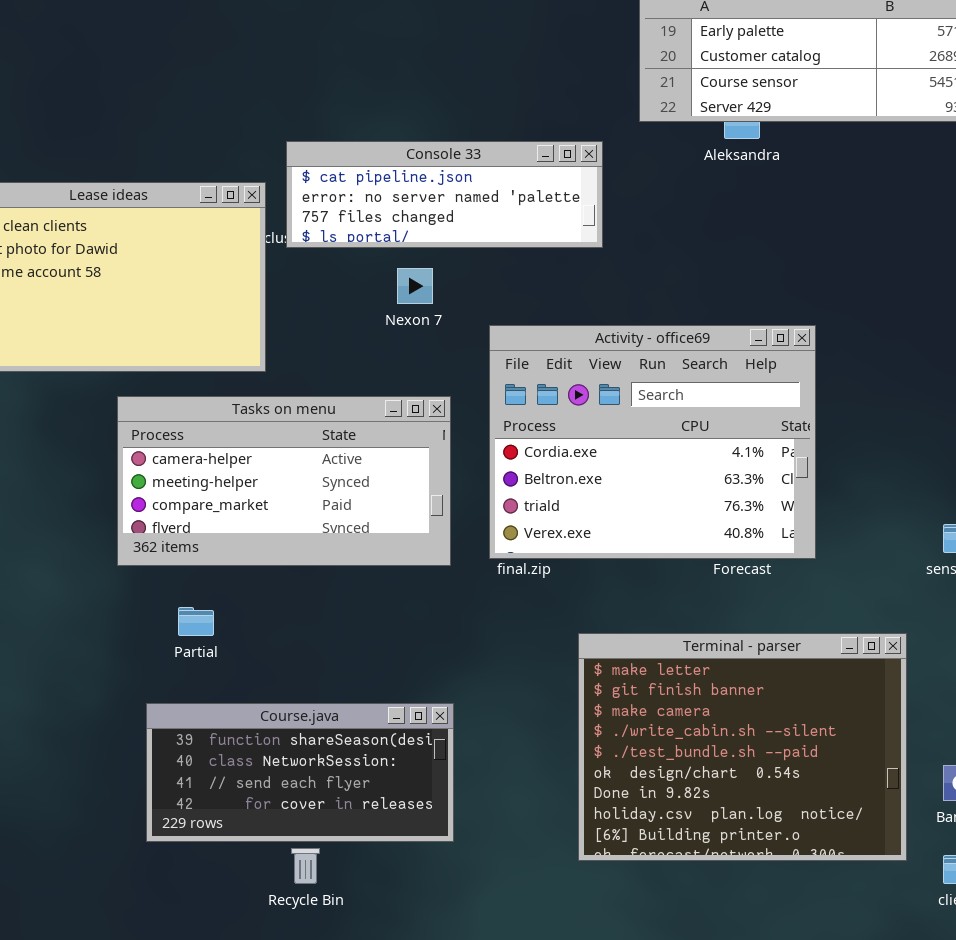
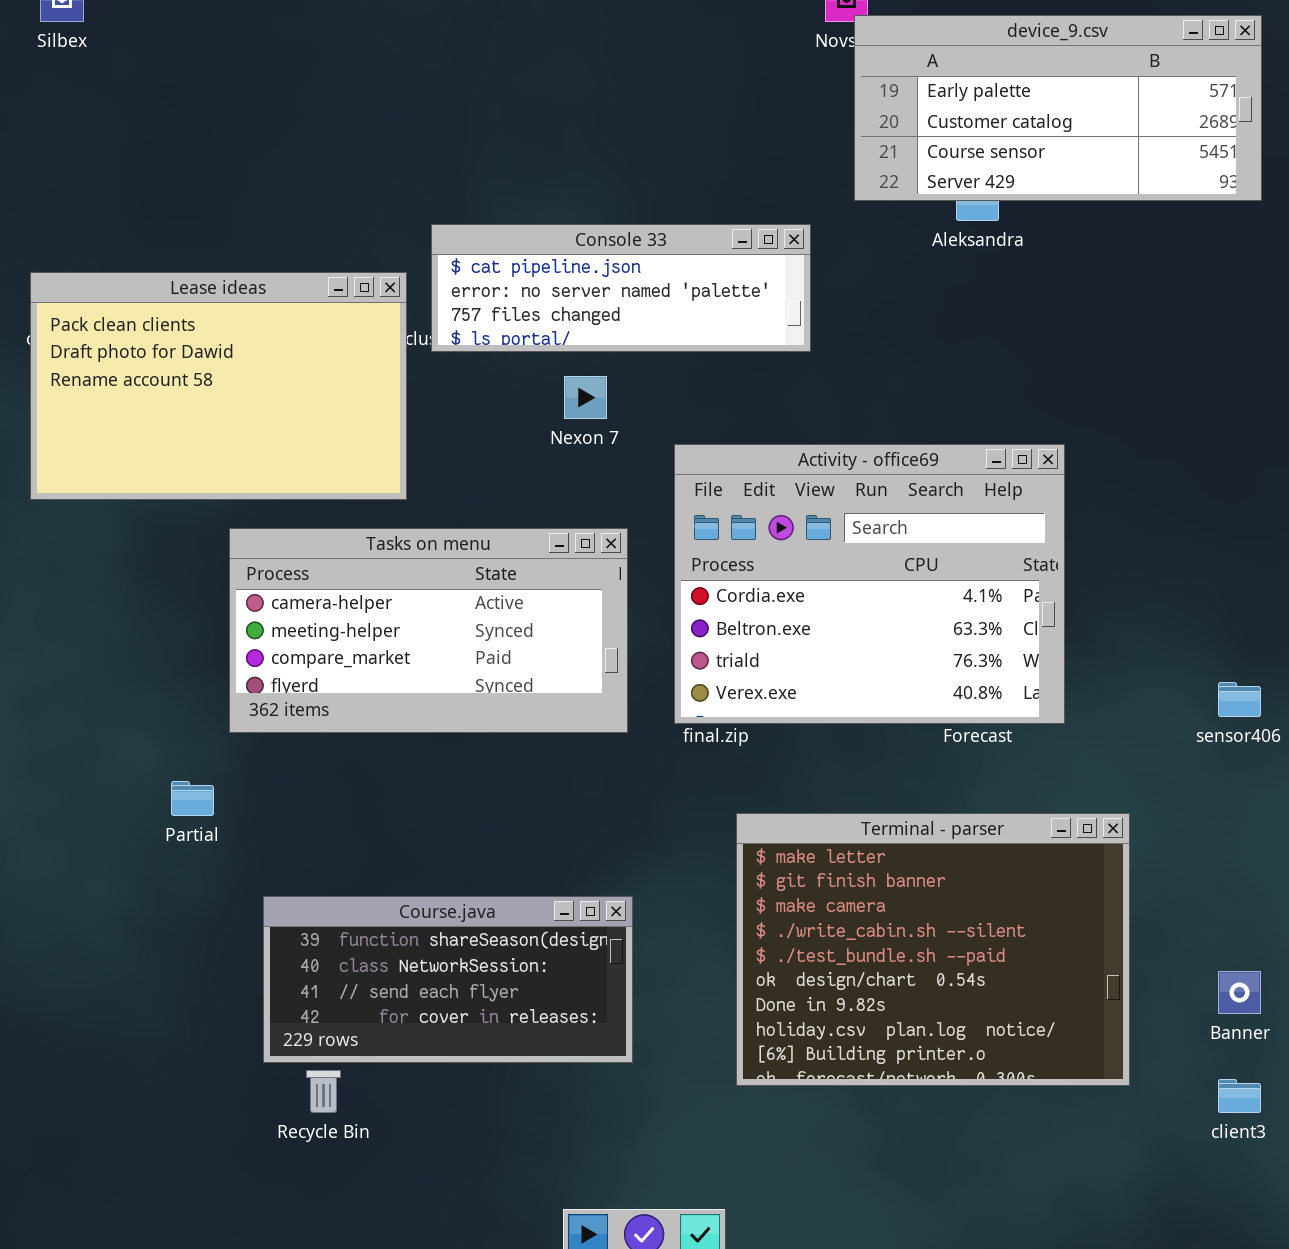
Partial: [178,607,214,636] -> [171,781,214,816], moved
Terminal - parser: [578,633,907,861] -> [736,813,1130,1086], moved
Recycle Bin: [291,848,320,884] -> [306,1070,341,1113], moved

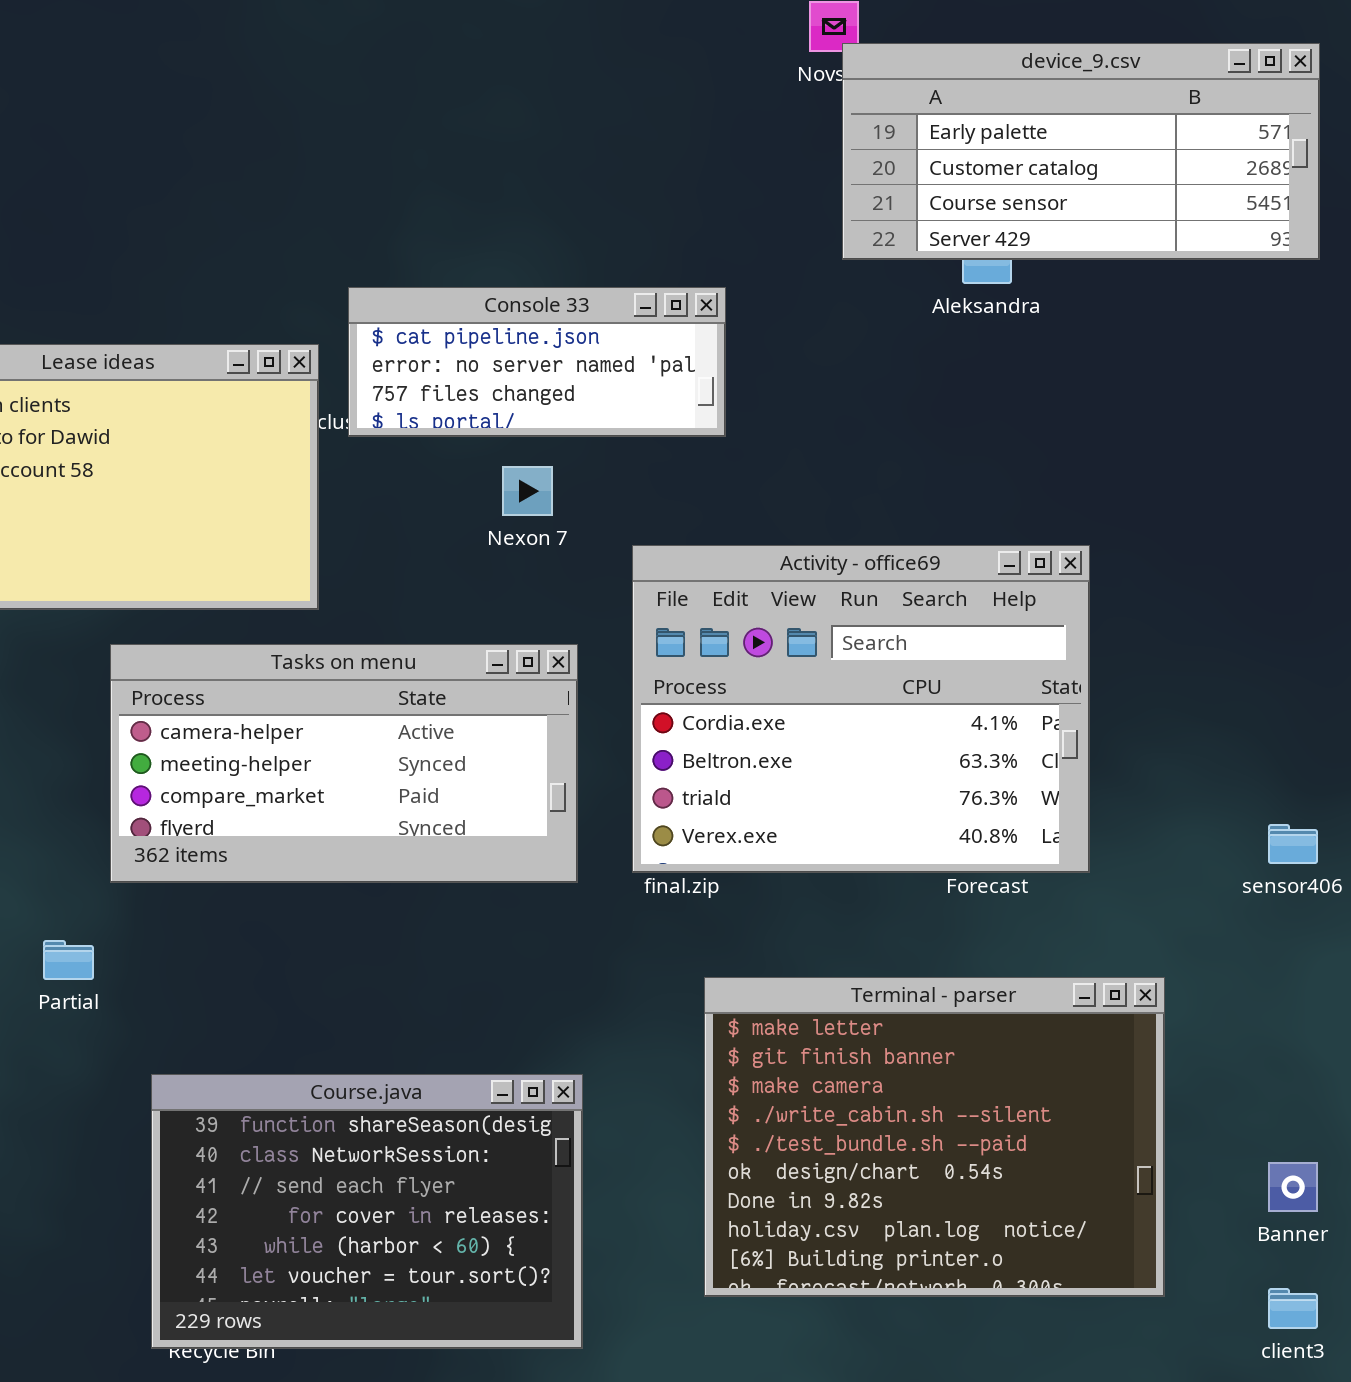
Console 33: [431,224,811,352] -> [348,287,726,437], resized
Course.java: [263,896,633,1063] -> [151,1074,583,1349], resized

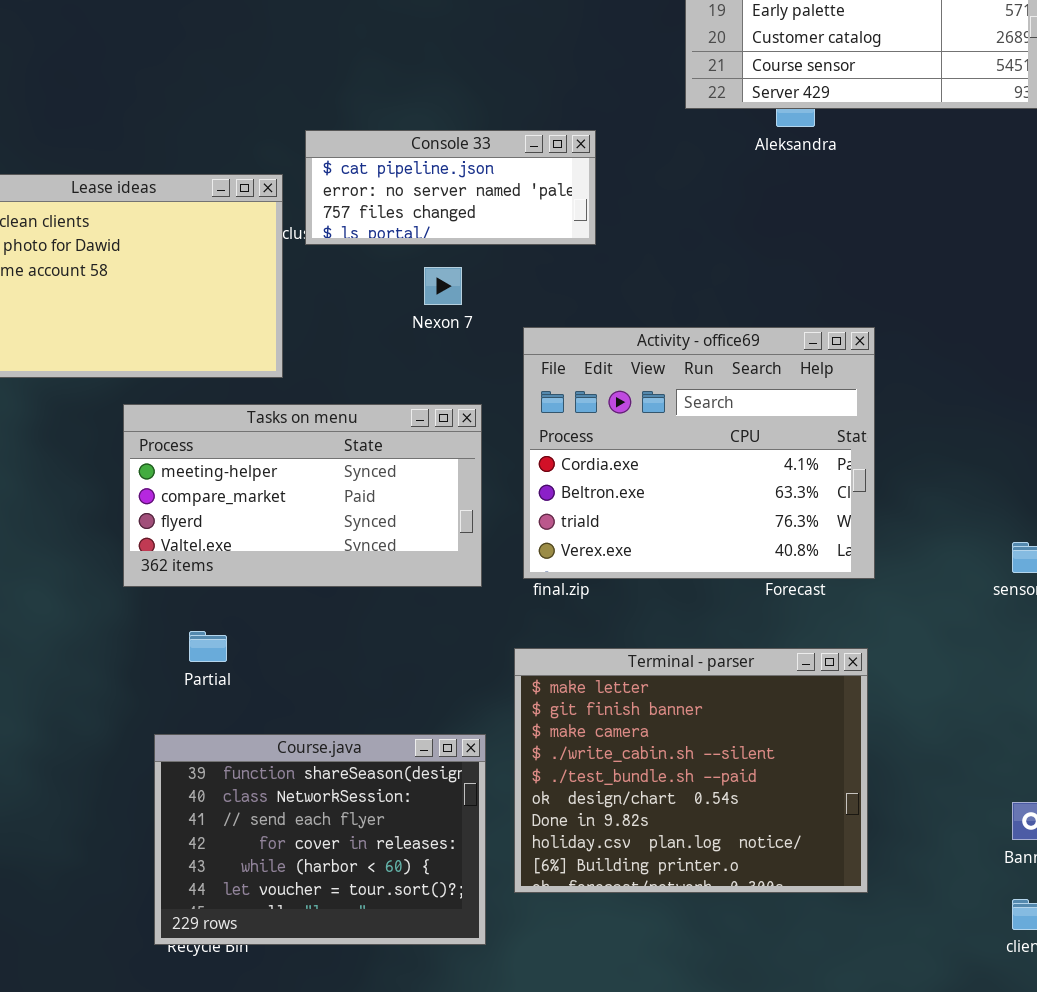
Tasks on menu: [110,644,578,883] -> [123,404,482,587], scrolled down 1 row
Partial: [43,940,94,980] -> [189,631,227,662], moved
Terminal - parser: [704,977,1165,1297] -> [514,648,868,893], moved

